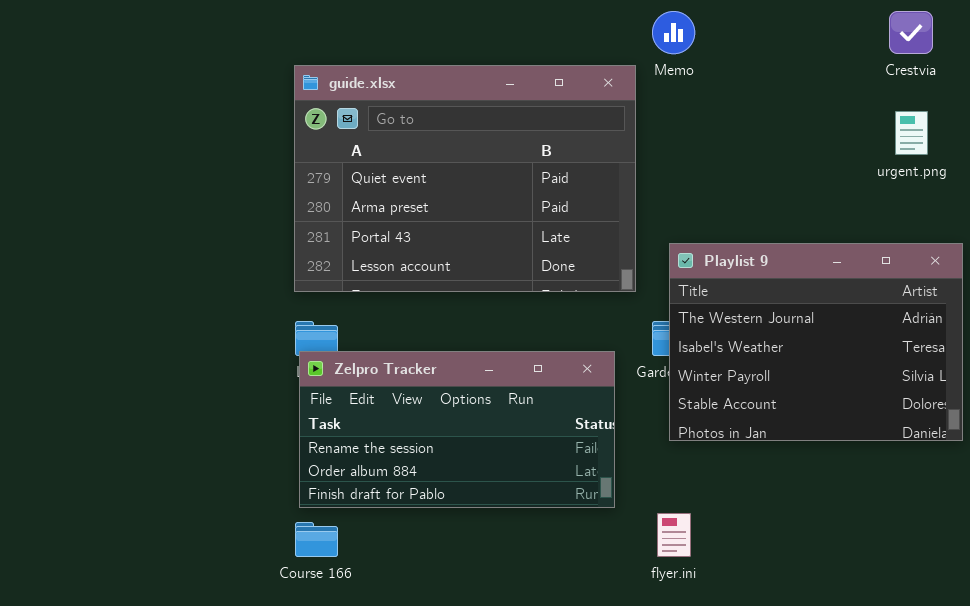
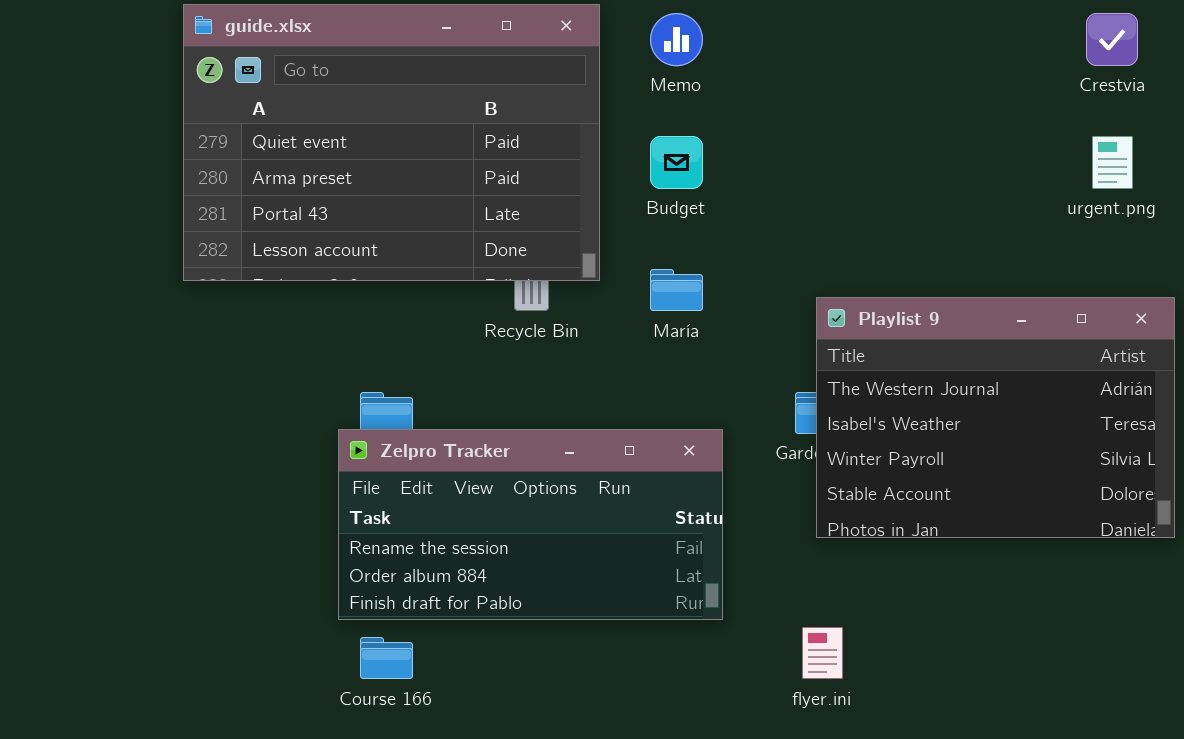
Memo: [652,11,695,54] -> [650,13,703,66], moved
guide.xlsx: [294,65,636,292] -> [183,4,600,281], moved
Zelpro Tracker: [299,351,615,508] -> [338,429,723,620], moved

